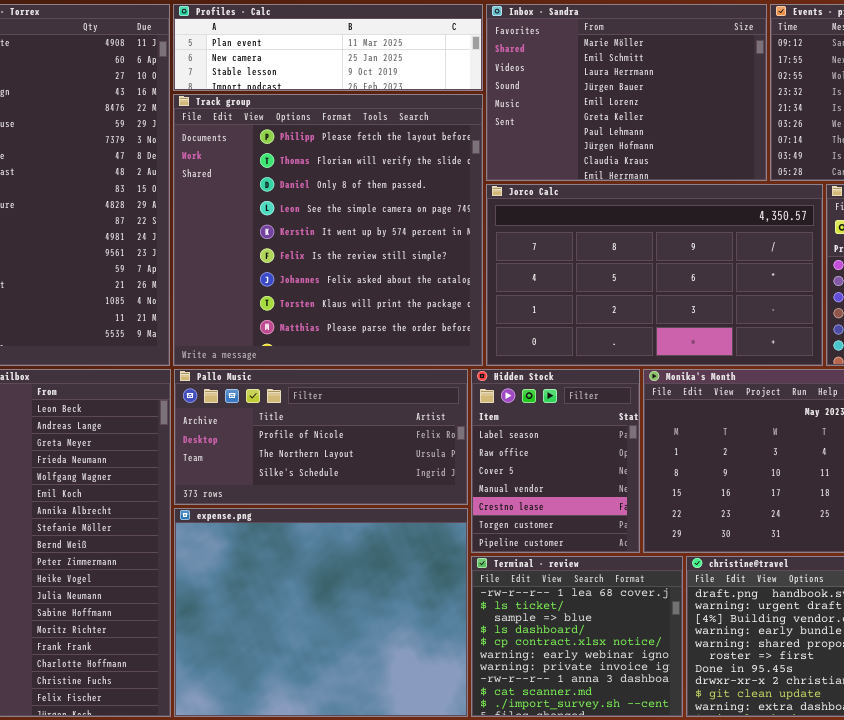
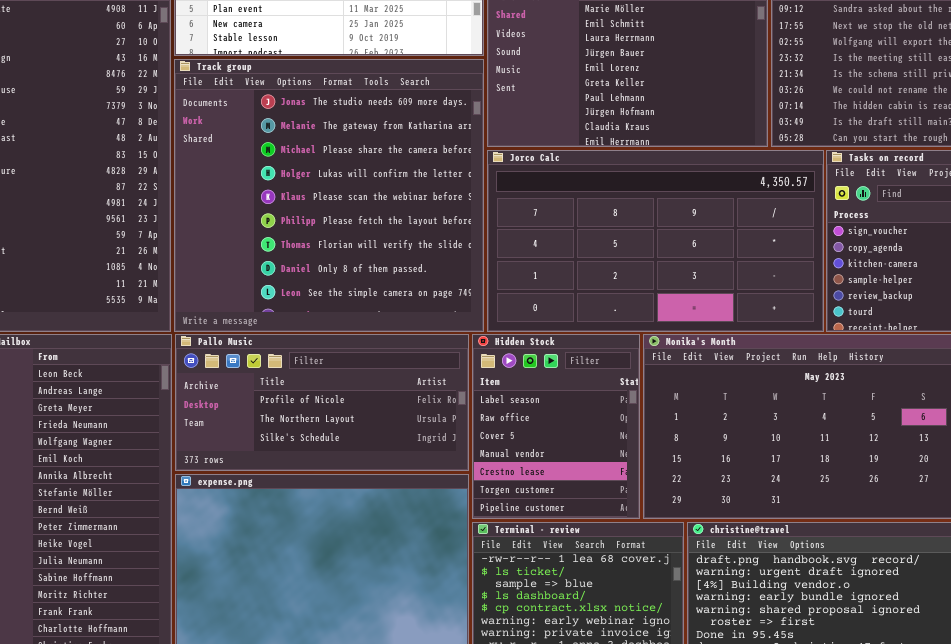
Track group: [173,94,483,366] -> [174,59,484,332], scrolled up 5 rows

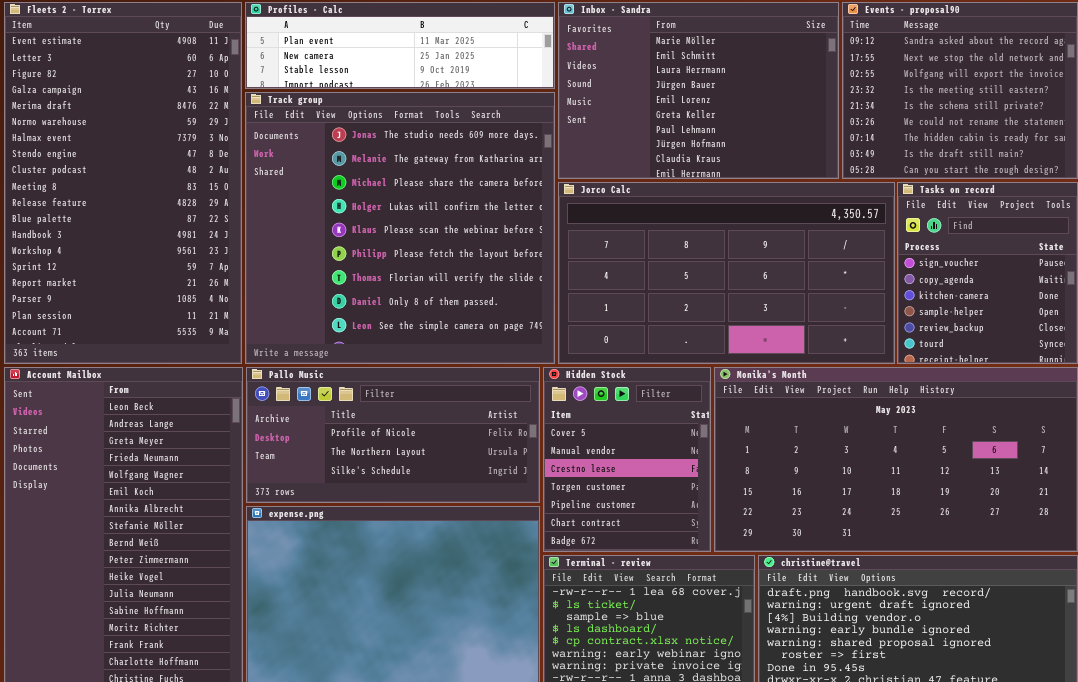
Hidden Stock: [472,334,640,519] -> [543,367,711,552], scrolled down 2 rows

